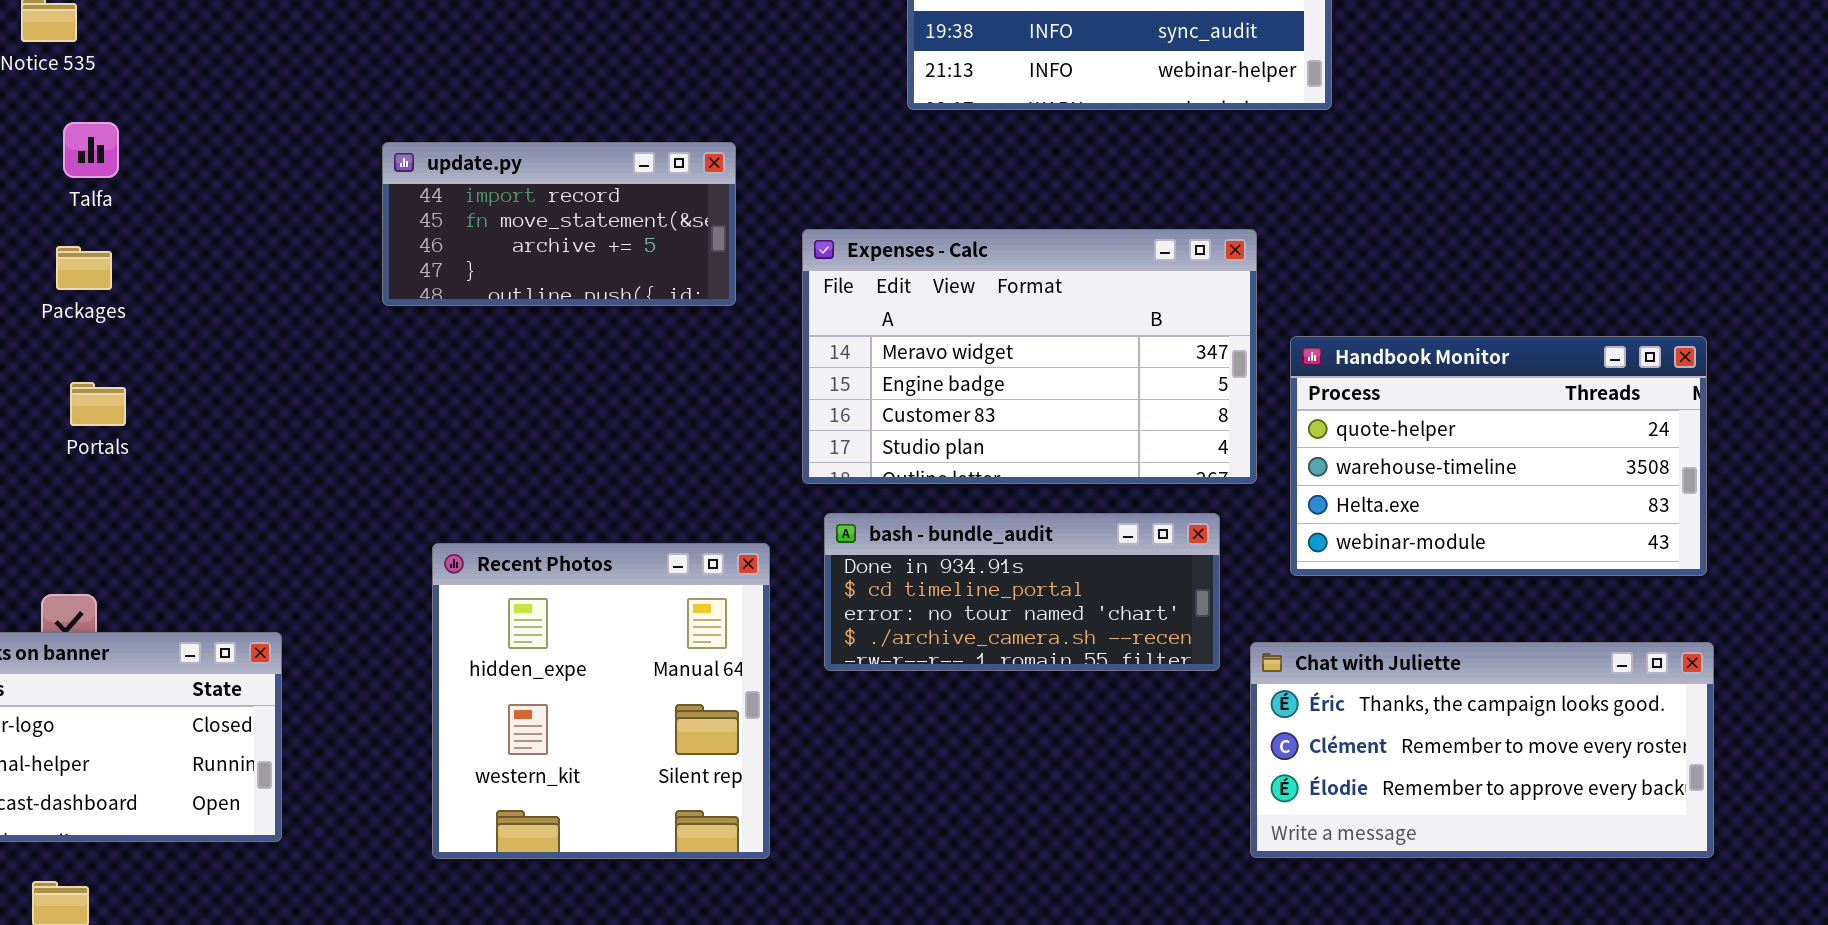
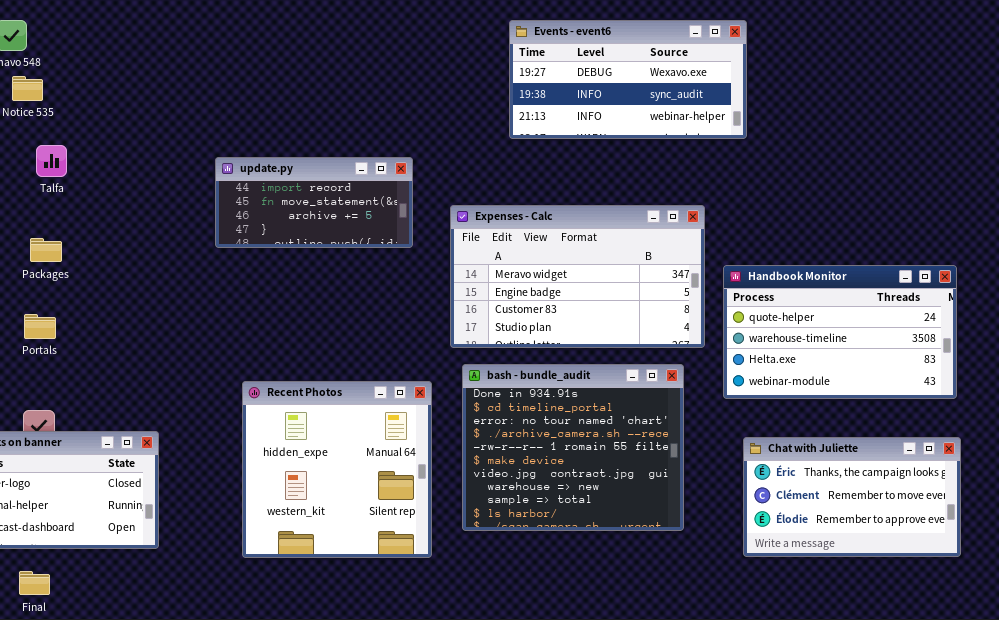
Packages: [56,246,112,290] -> [30,238,62,262], moved
Portals: [70,382,126,426] -> [24,314,56,339], moved
bash - bundle_audit: [824,513,1220,671] -> [462,364,684,531], resized
Chat with Juliette: [1250,642,1714,858] -> [743,437,961,557], resized

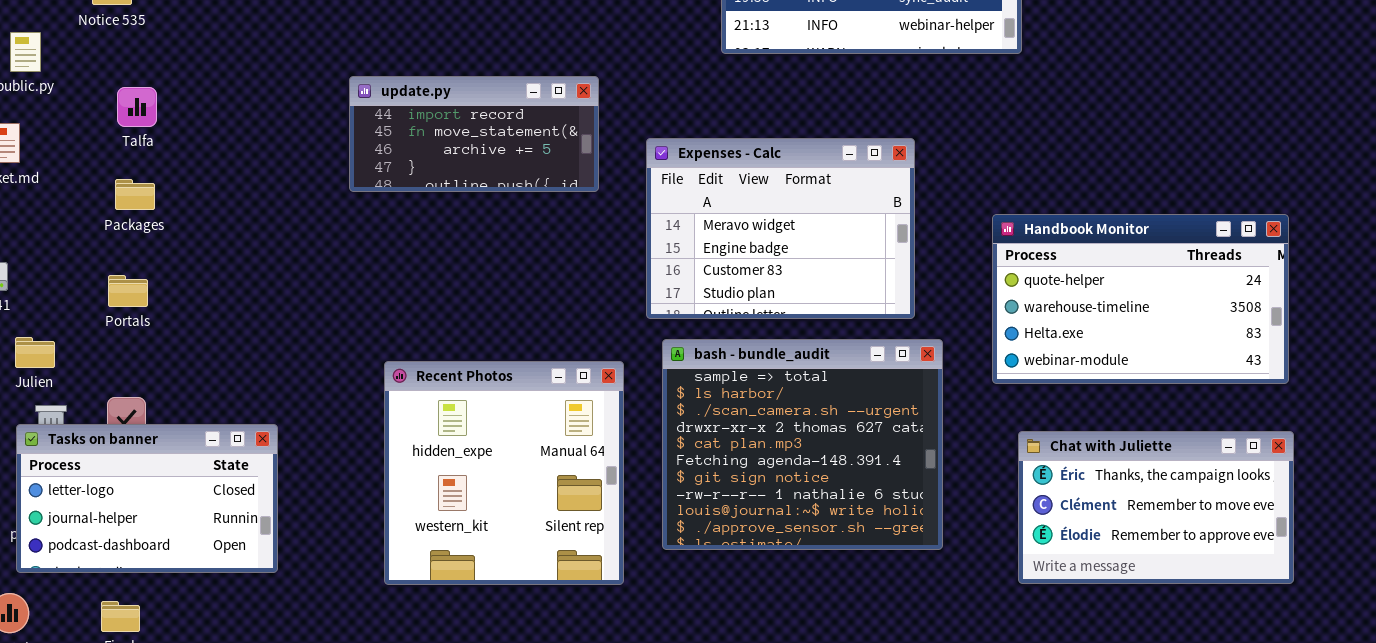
Talfa: [36,145,67,177] -> [117,87,157,127], moved
Expenses - Calc: [450,205,705,348] -> [646,138,915,319], resized
bash - bundle_audit: [462,364,684,531] -> [662,339,943,550], scrolled down 8 rows

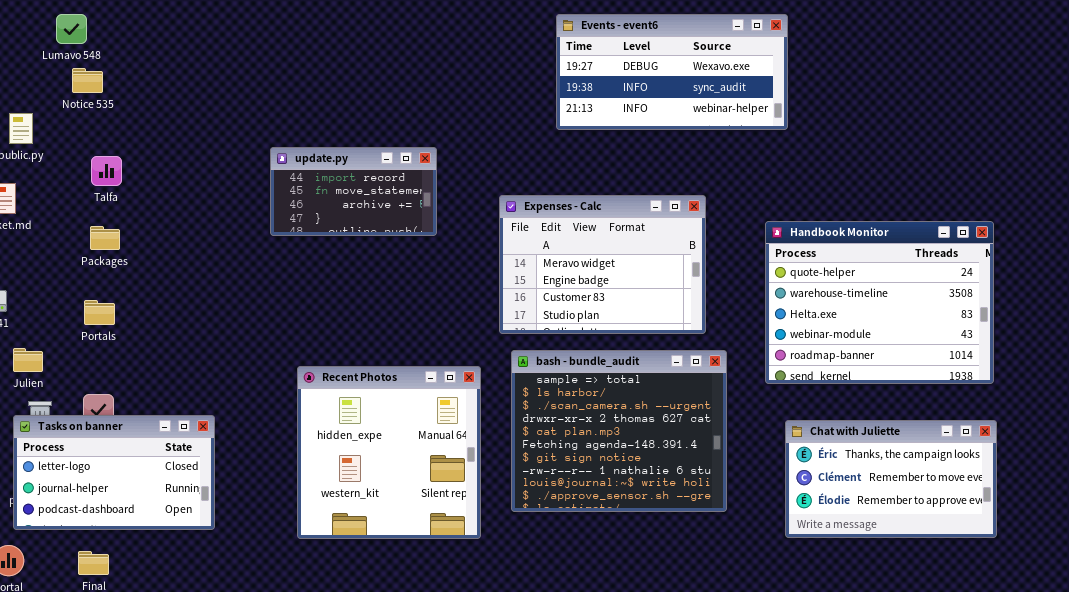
update.py: [349,76,599,192] -> [270,147,437,236], resized
Handbook Monitor: [992,214,1289,384] -> [765,221,994,384], resized

